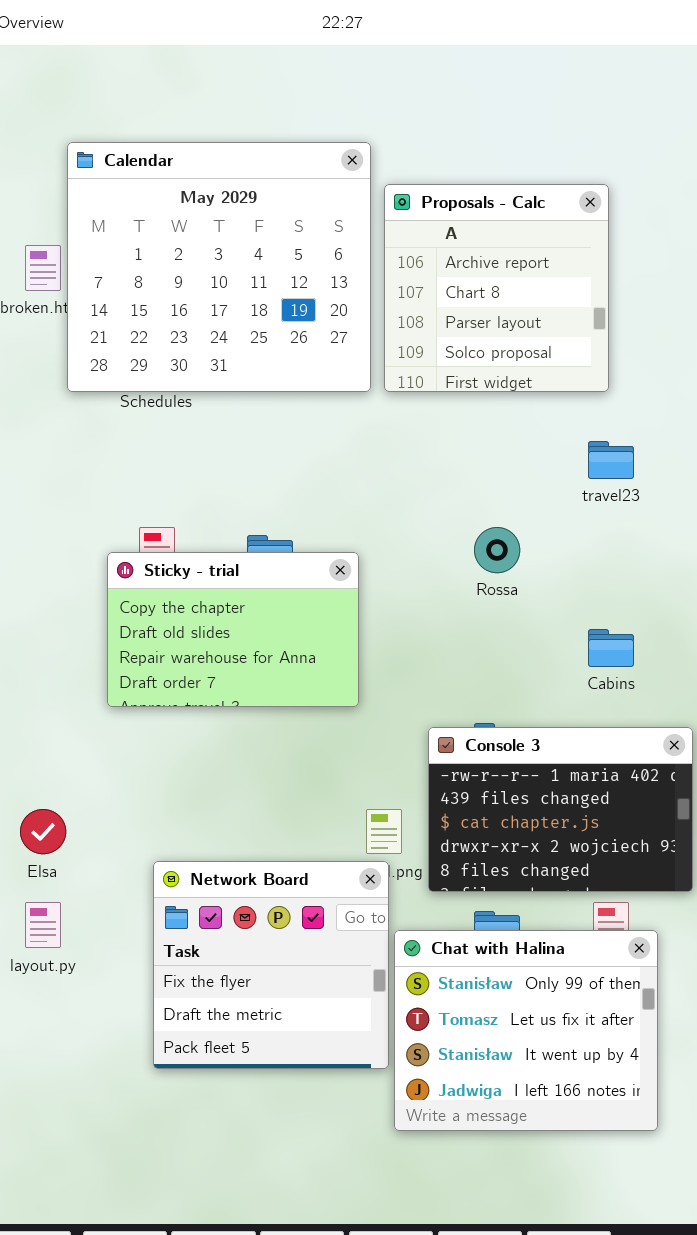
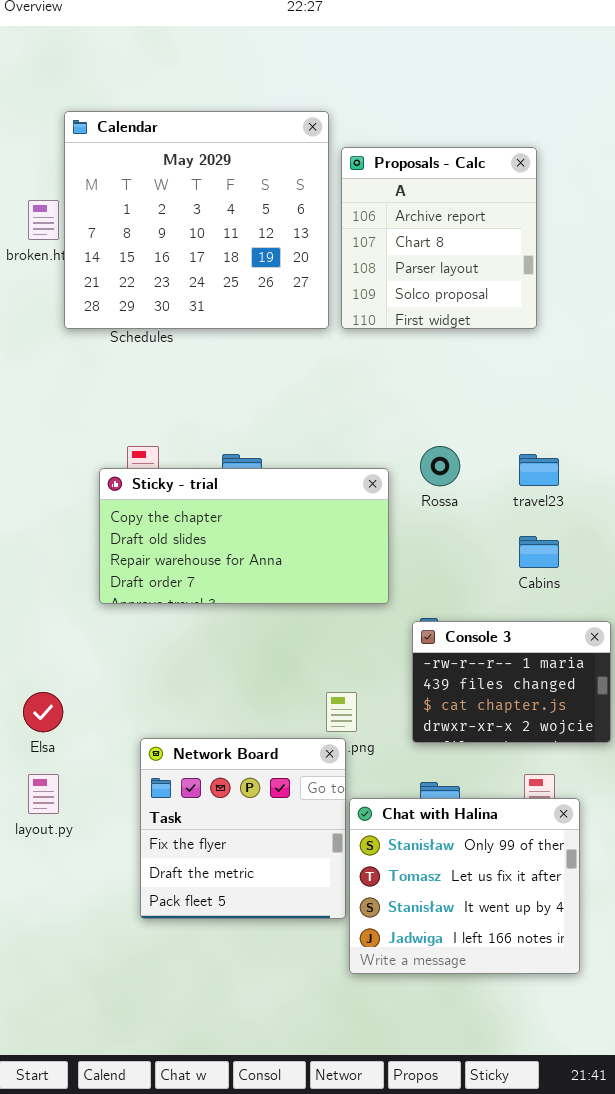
travel23: [588,441,634,479] -> [519,454,559,486], moved
Sticky - trial: [107,552,359,707] -> [99,468,389,604], resized
Console 3: [428,727,693,892] -> [412,621,611,743], resized

